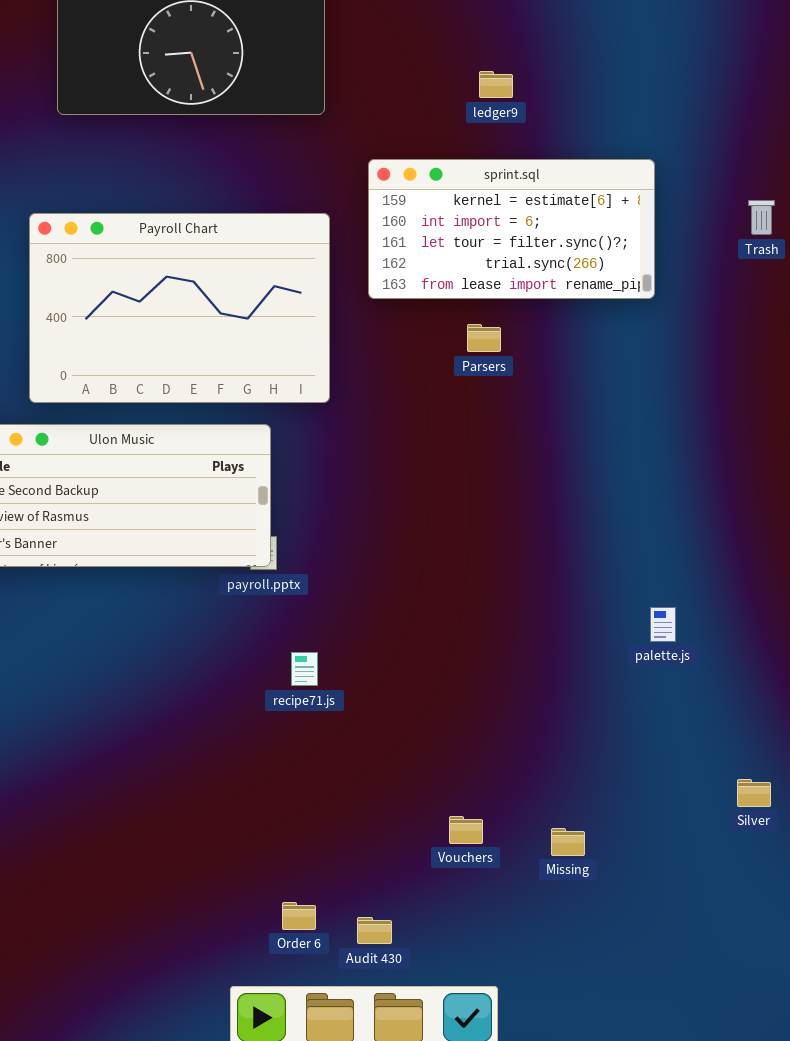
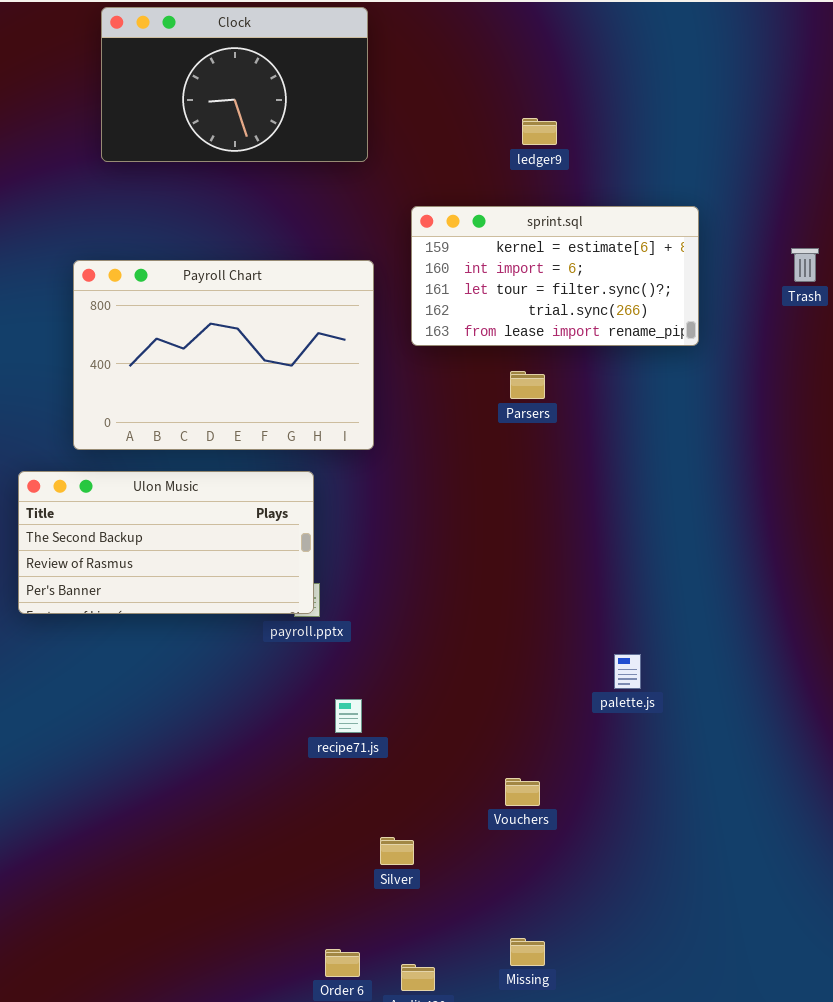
palette.js: [650,607,676,642] -> [614,654,641,689], moved
Silver: [737,779,771,807] -> [380,837,414,865], moved
Vouchers: [449,816,483,844] -> [505,778,540,806], moved
Missing: [551,828,585,856] -> [510,938,545,966], moved

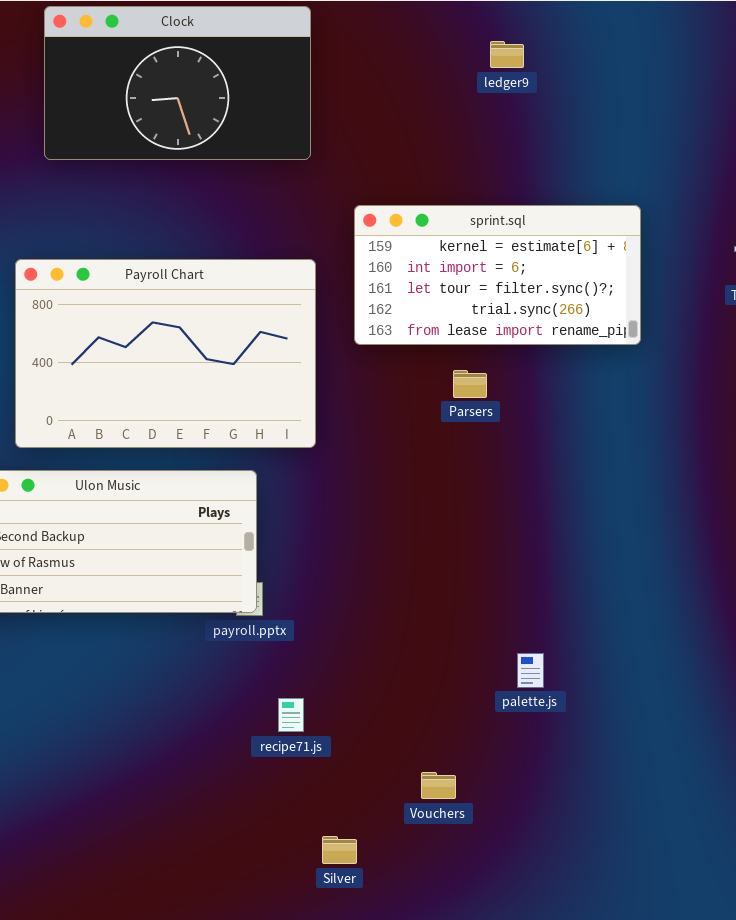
ledger9: [522,118,557,145] -> [490,41,524,68], moved
palette.js: [614,654,641,689] -> [517,653,544,688], moved
Vouchers: [505,778,540,806] -> [421,772,456,799], moved

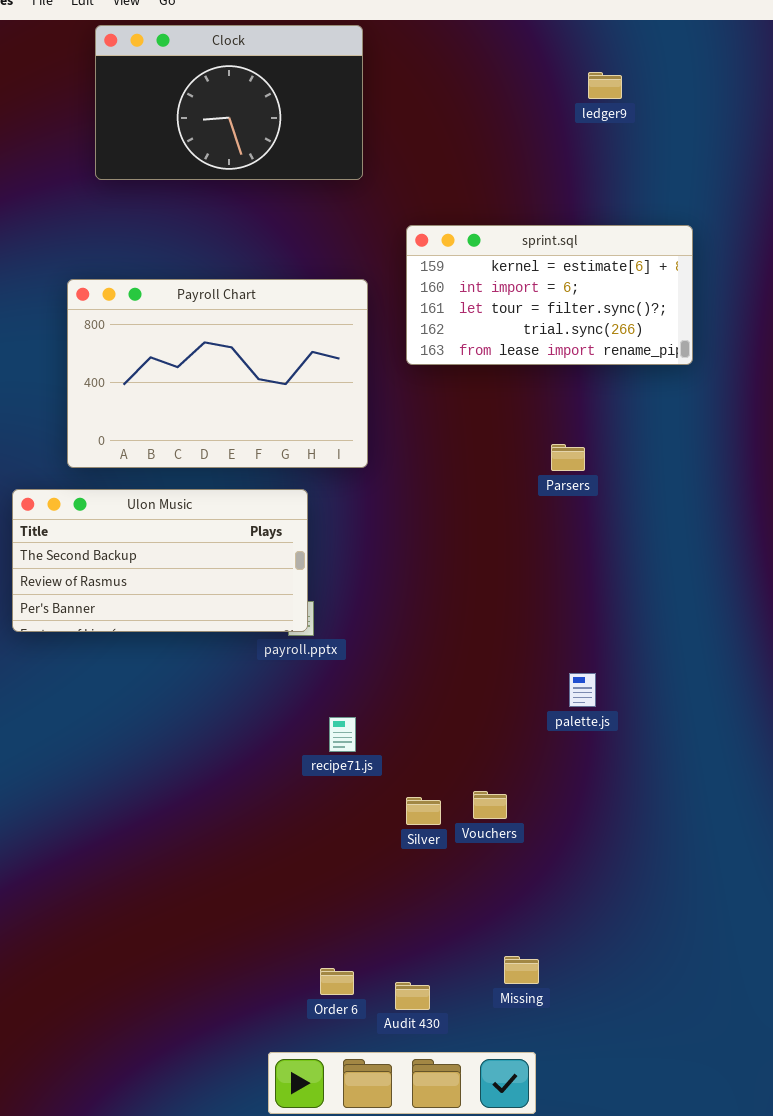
ledger9: [490,41,524,68] -> [588,72,622,99], moved
Parsers: [453,370,487,398] -> [551,444,585,471], moved
Silver: [322,836,357,864] -> [406,797,441,825], moved

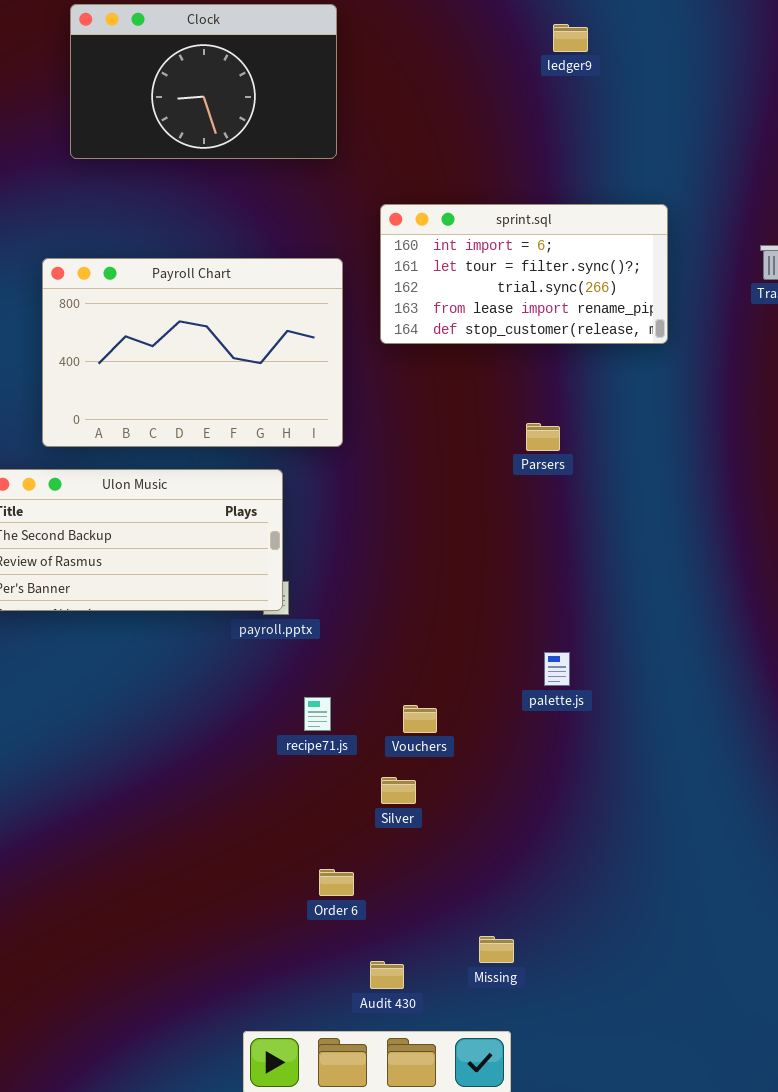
ledger9: [588,72,622,99] -> [553,24,588,52], moved
sprint.sql: [406,225,693,365] -> [380,204,668,344], scrolled down 1 row
Vouchers: [473,791,507,819] -> [403,705,437,733], moved
Order 6: [320,968,354,995] -> [319,869,354,896], moved

